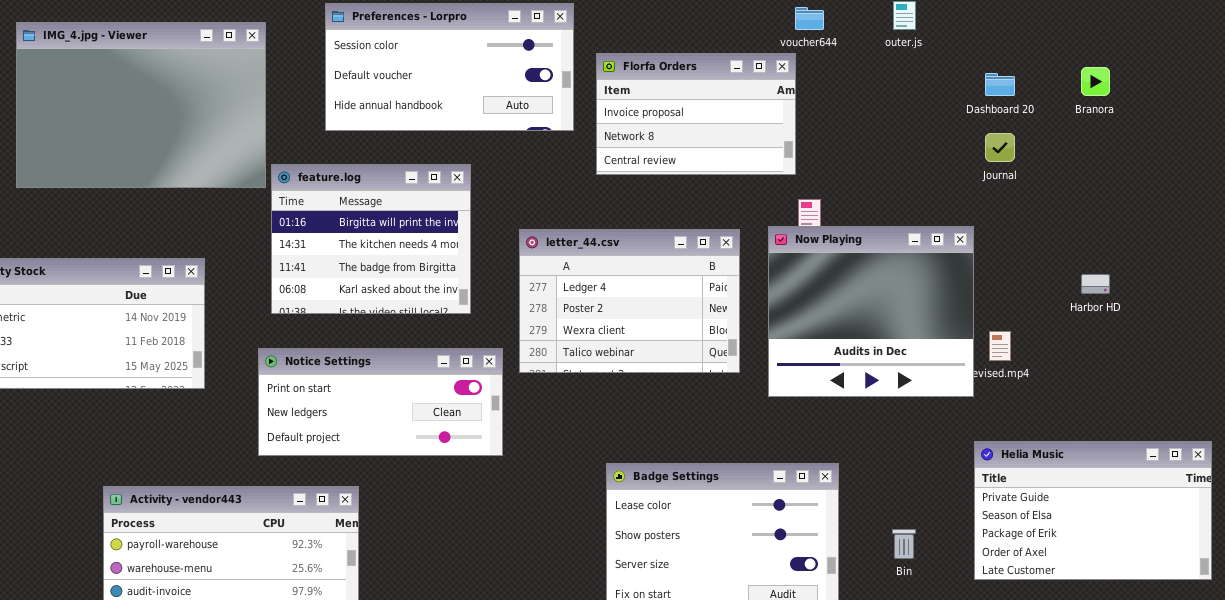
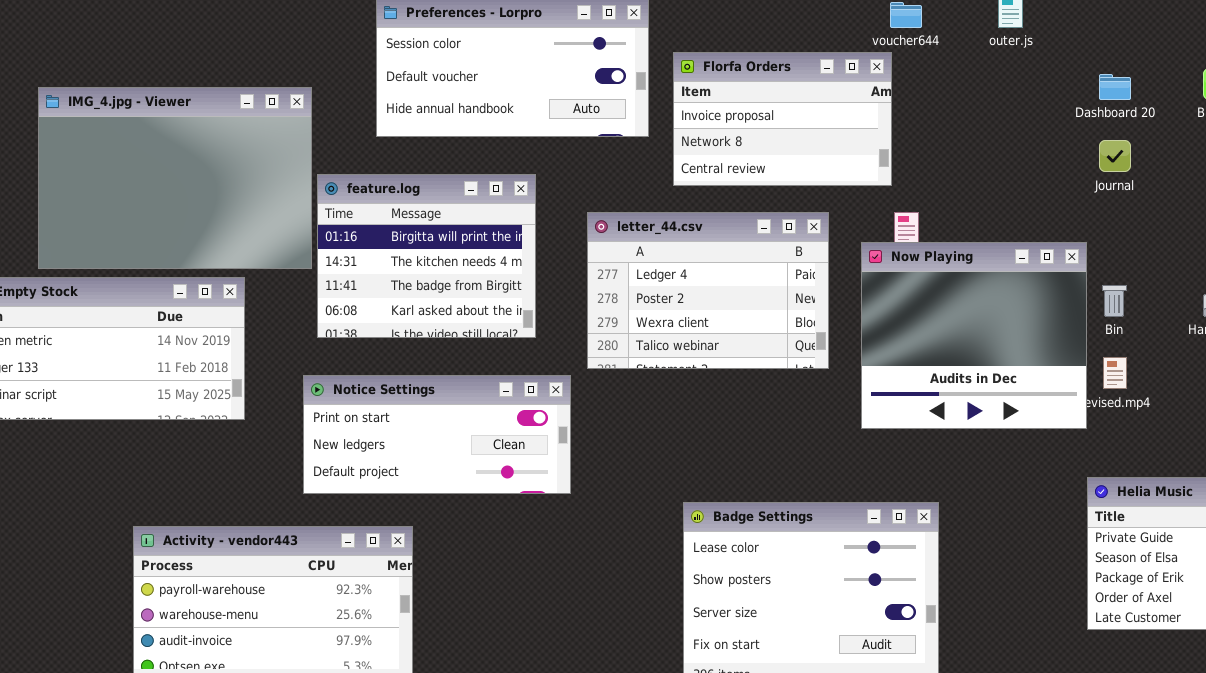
IMG_4.jpg - Viewer: [16,22,266,188] -> [38,87,312,269], moved
letter_44.csv: [519,229,740,373] -> [587,212,829,369], moved
Bin: [892,529,916,559] -> [1102,285,1127,317], moved

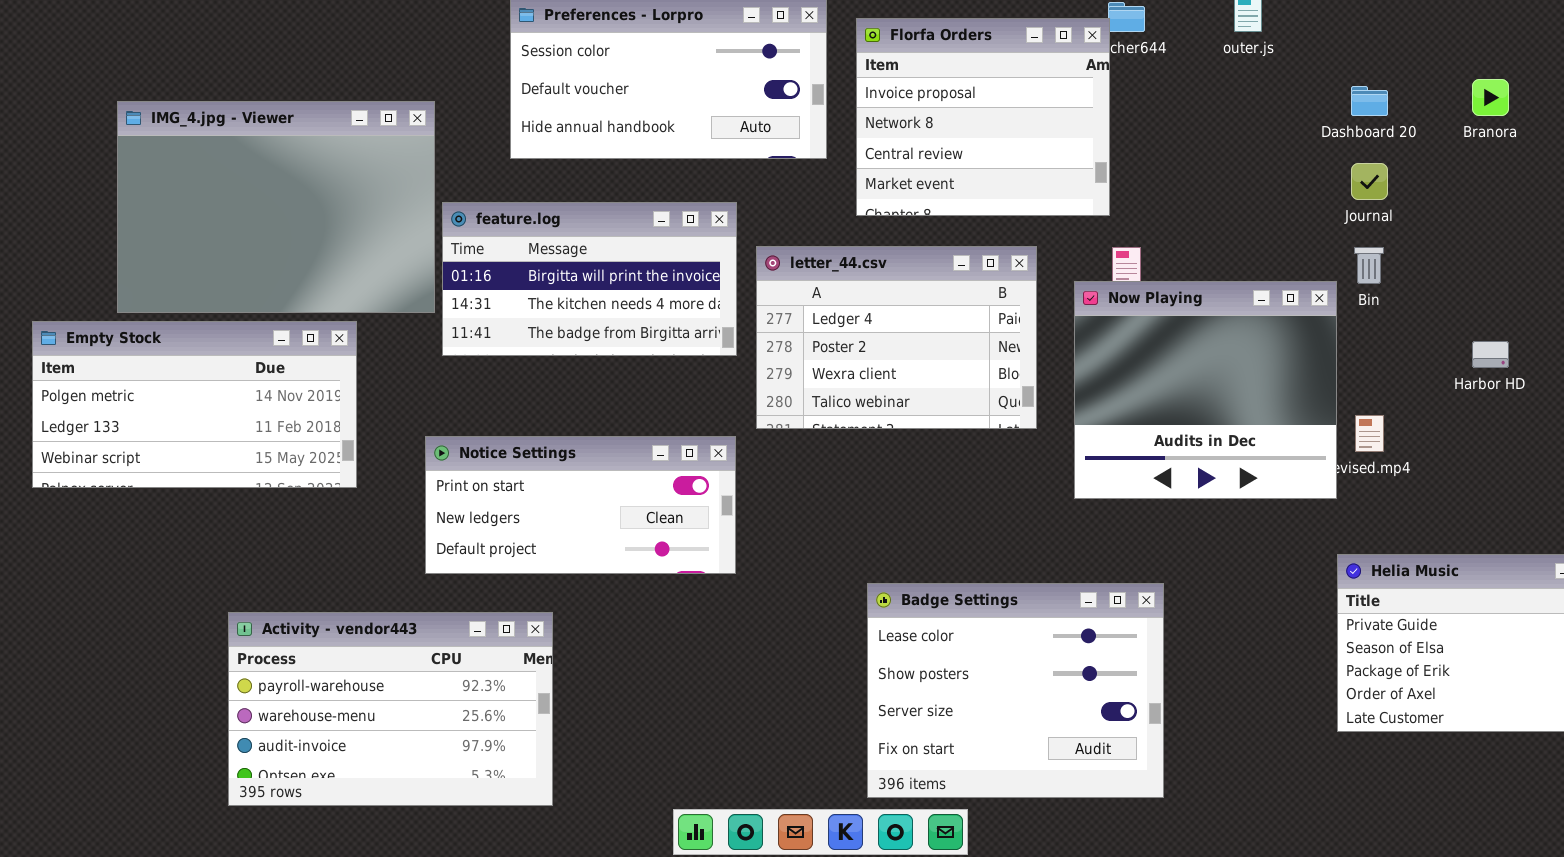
Florfa Orders: [673,52,892,186] -> [856,18,1110,216], resized
feature.log: [317,174,536,338] -> [442,202,737,356], resized
Bin: [1102,285,1127,317] -> [1354,247,1384,284], moved

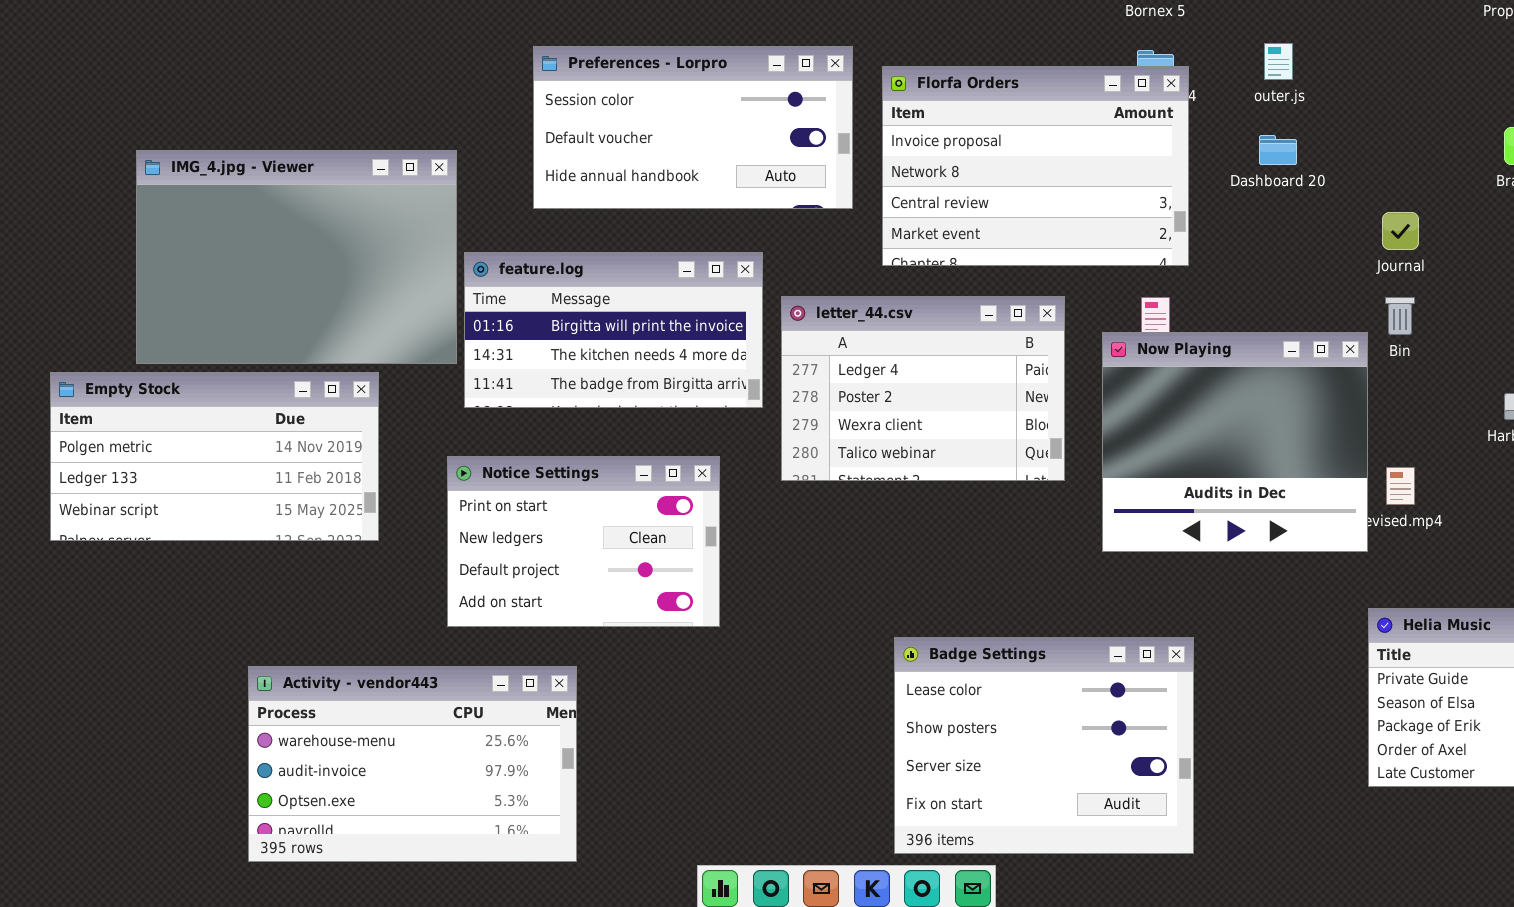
Florfa Orders: [856,18,1110,216] -> [882,66,1189,266], resized
Dashboard 20: [1351,86,1388,116] -> [1259,135,1297,165], moved
Notice Settings: [425,436,736,574] -> [447,456,720,627], resized
Activity - vendor443: [228,612,553,806] -> [248,666,577,862], scrolled down 1 row

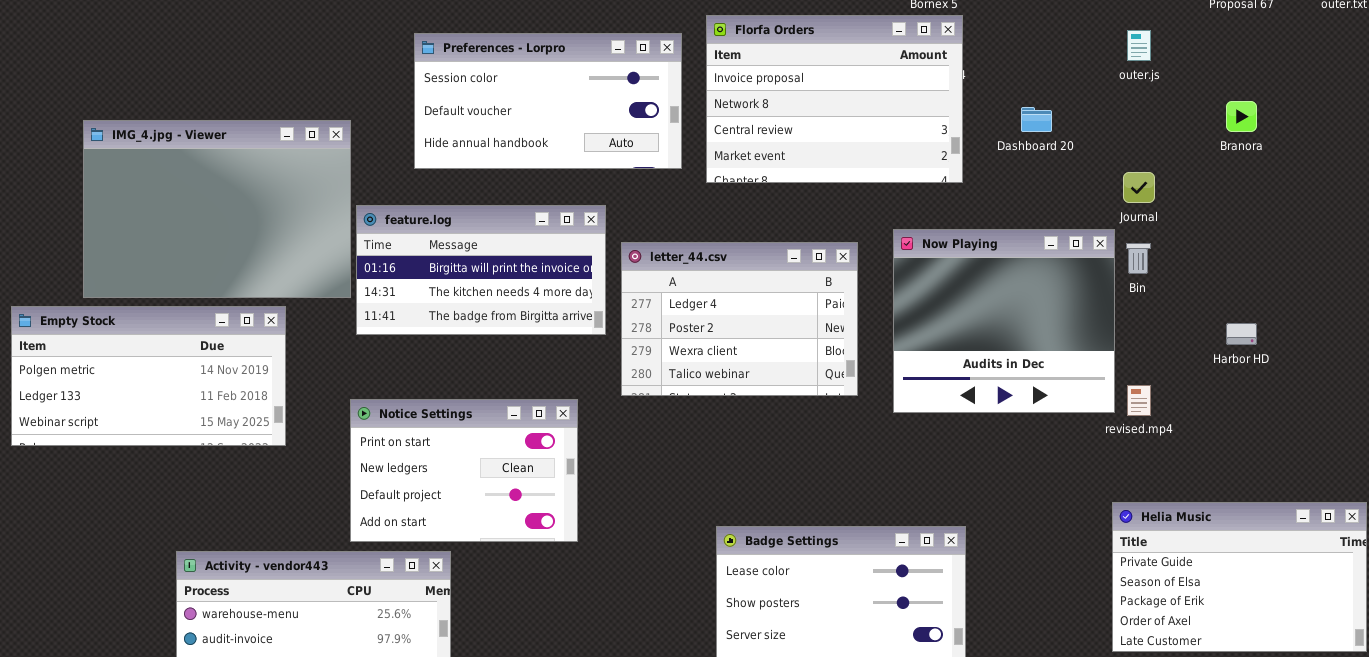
outer.js: [1264,43,1293,80] -> [1127,30,1151,61], moved
Florfa Orders: [882,66,1189,266] -> [706,15,963,183], moved
Now Playing: [1102,332,1368,552] -> [893,229,1115,413], moved
Notice Settings: [447,456,720,627] -> [350,399,578,542], moved

